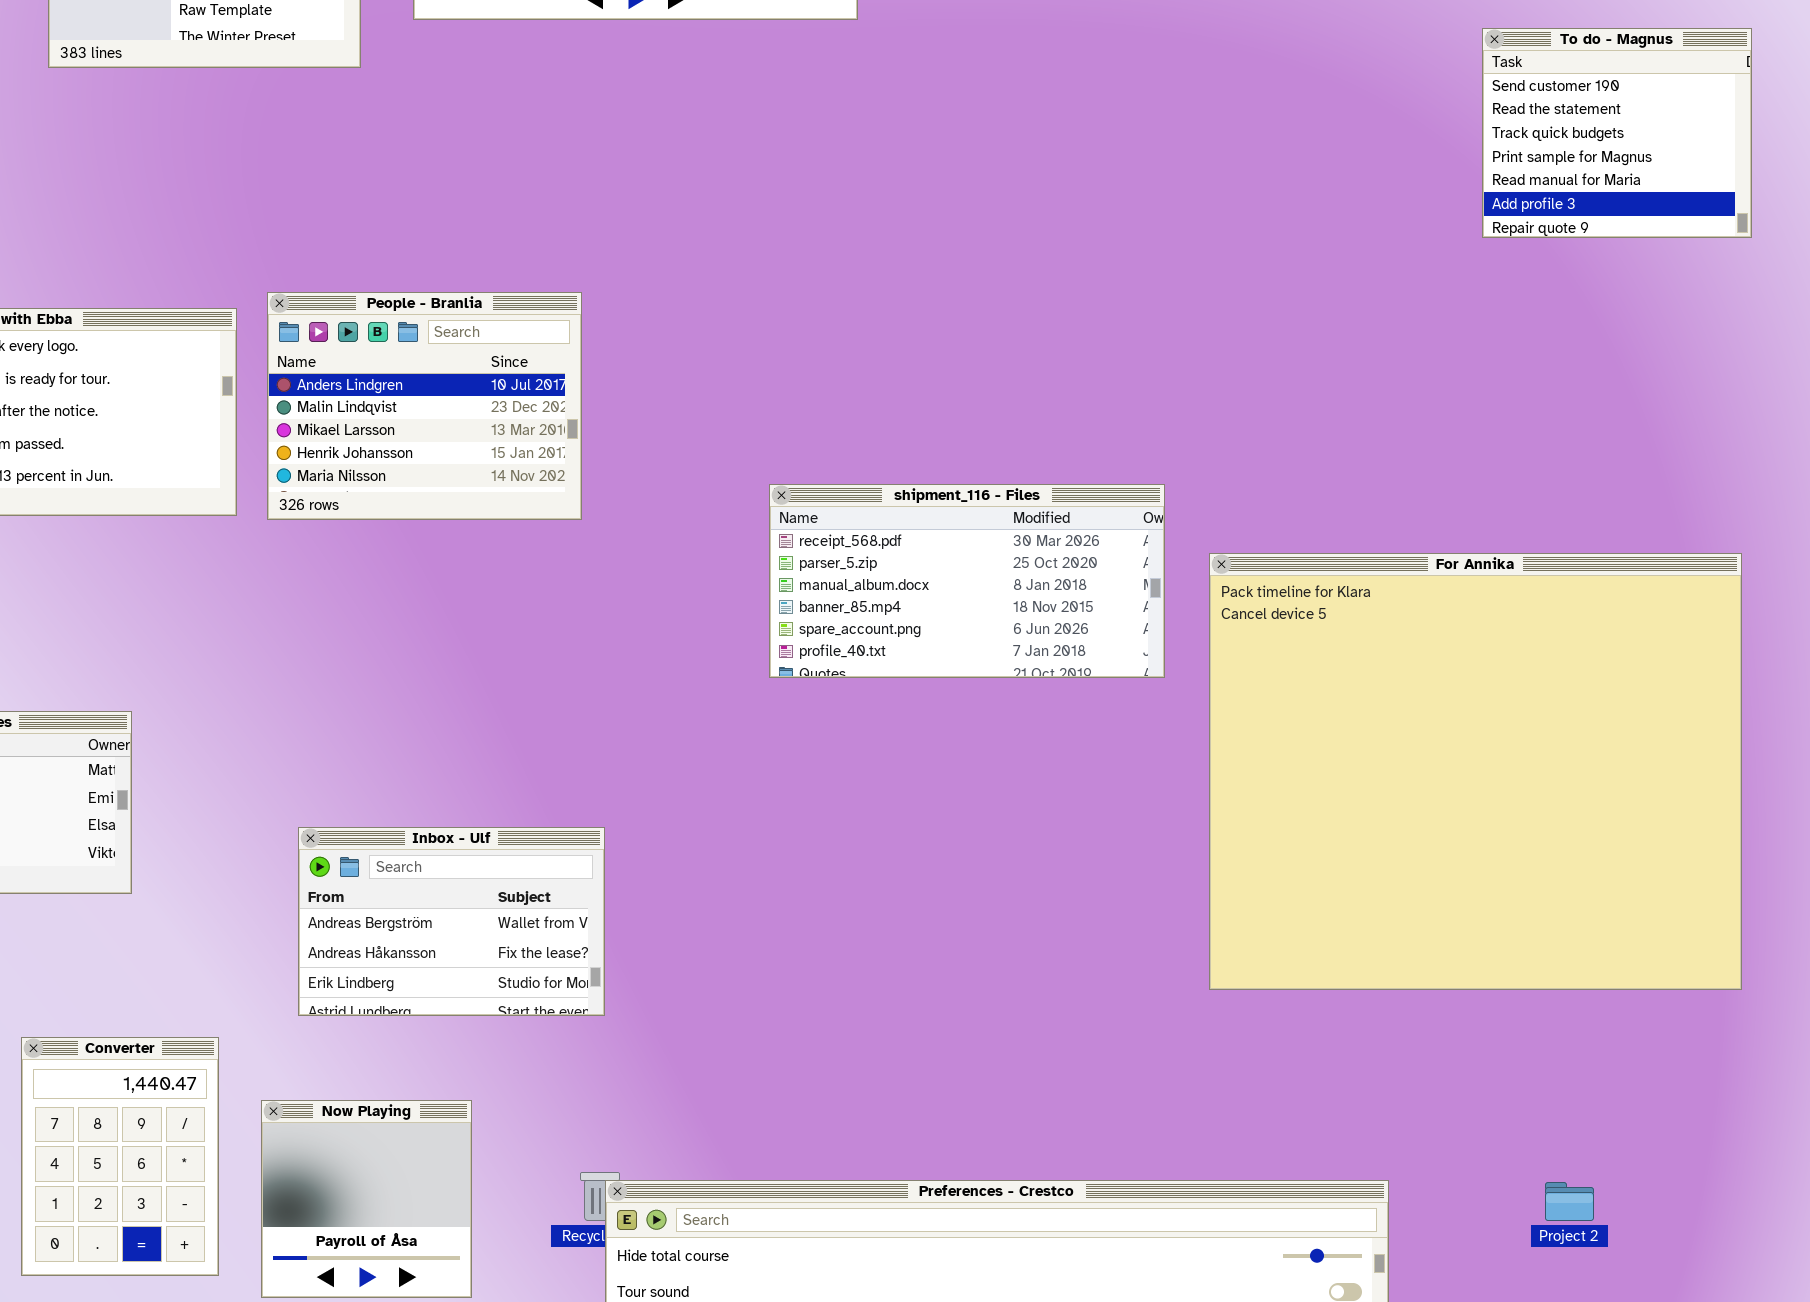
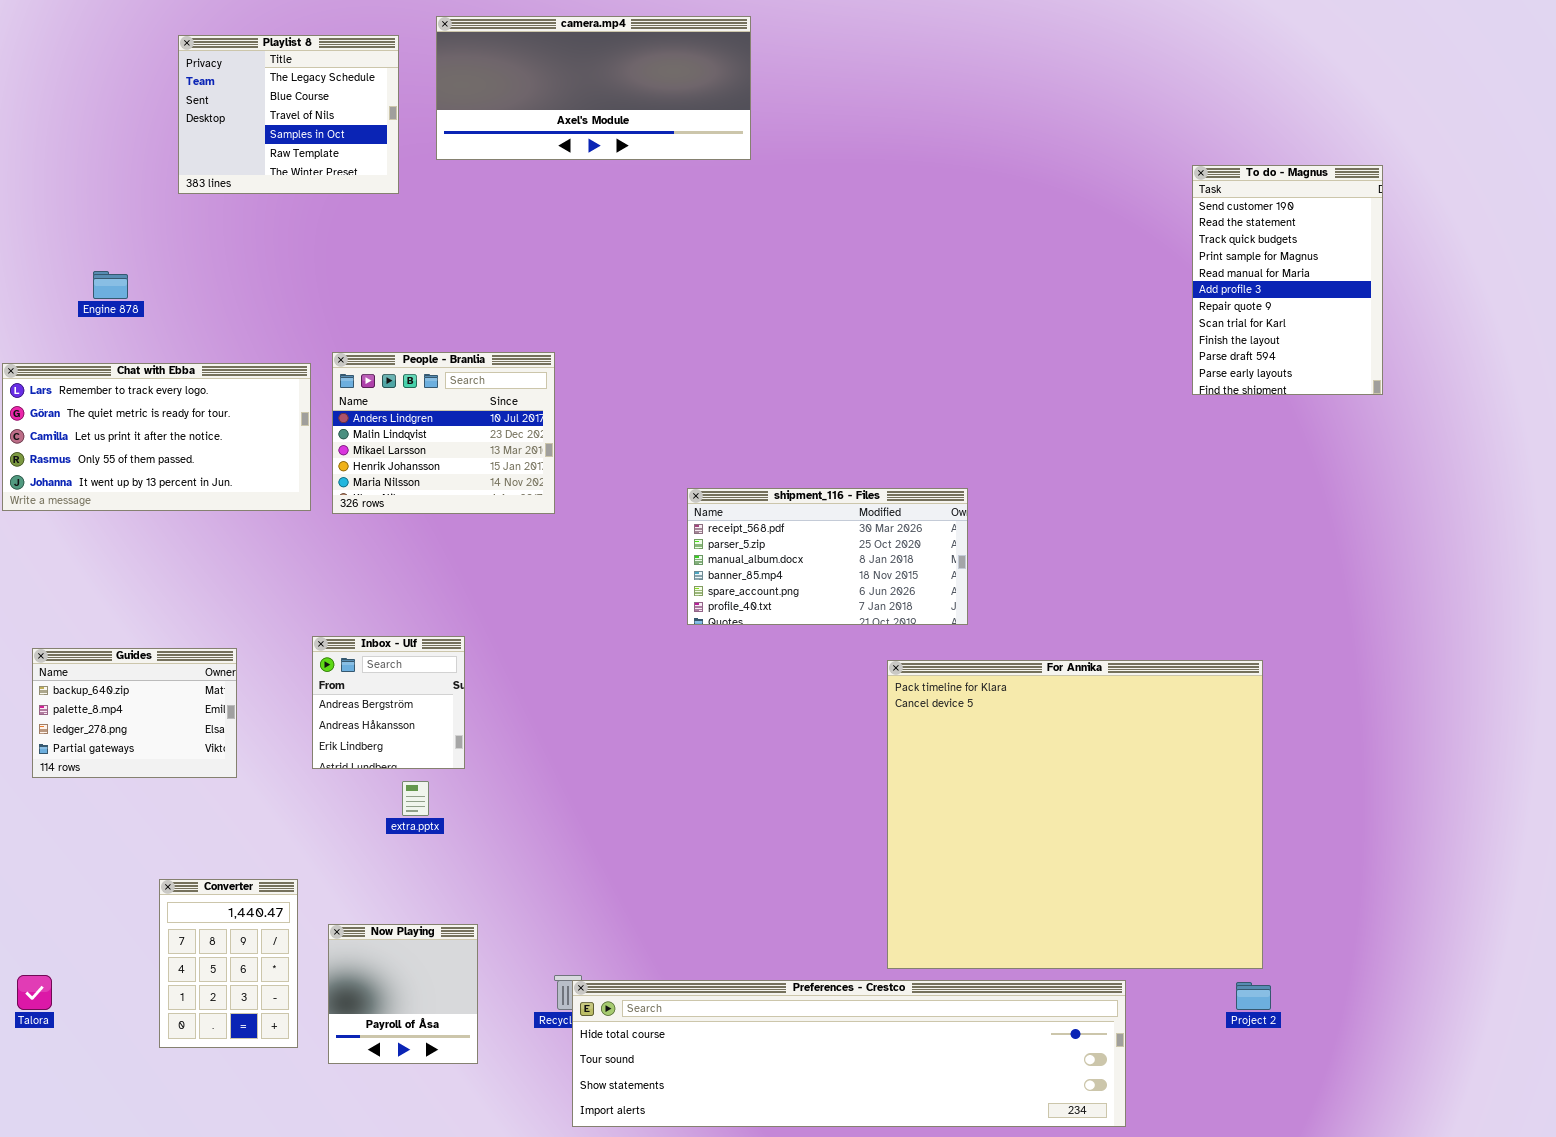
To do - Magnus: [1482,28,1752,238] -> [1192,165,1383,395], resized
For Annika: [1209,553,1742,990] -> [887,660,1263,969], moved
Inbox - Ulf: [298,827,605,1016] -> [312,636,465,769], moved, resized

